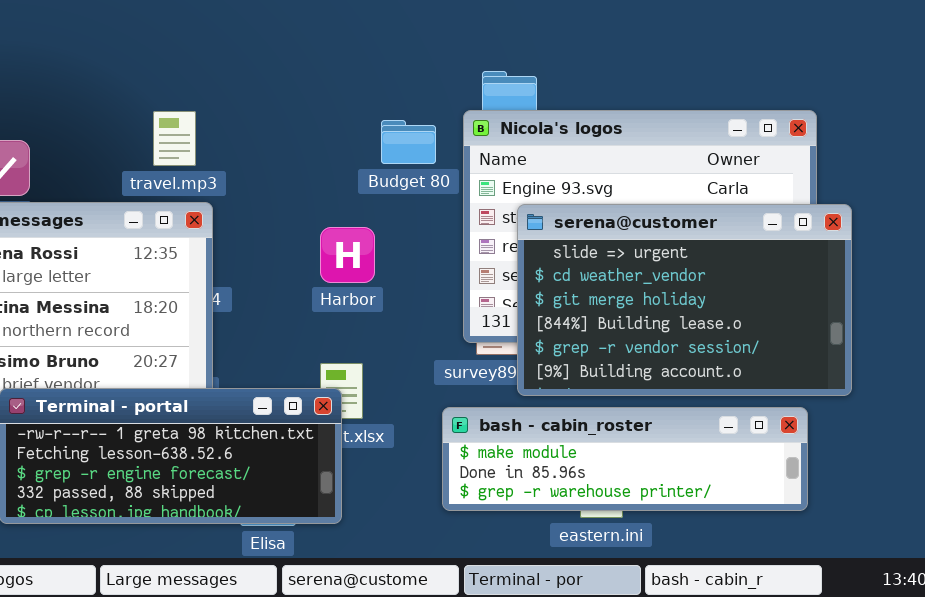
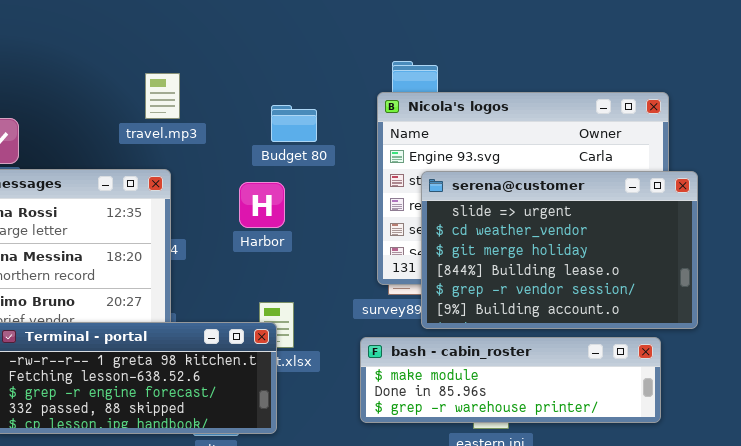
travel.mp3: [153,111,196,166] -> [145,73,180,119], moved
Budget 80: [381,120,436,164] -> [271,105,317,142], moved
Harbor: [320,227,375,283] -> [239,182,285,228], moved

